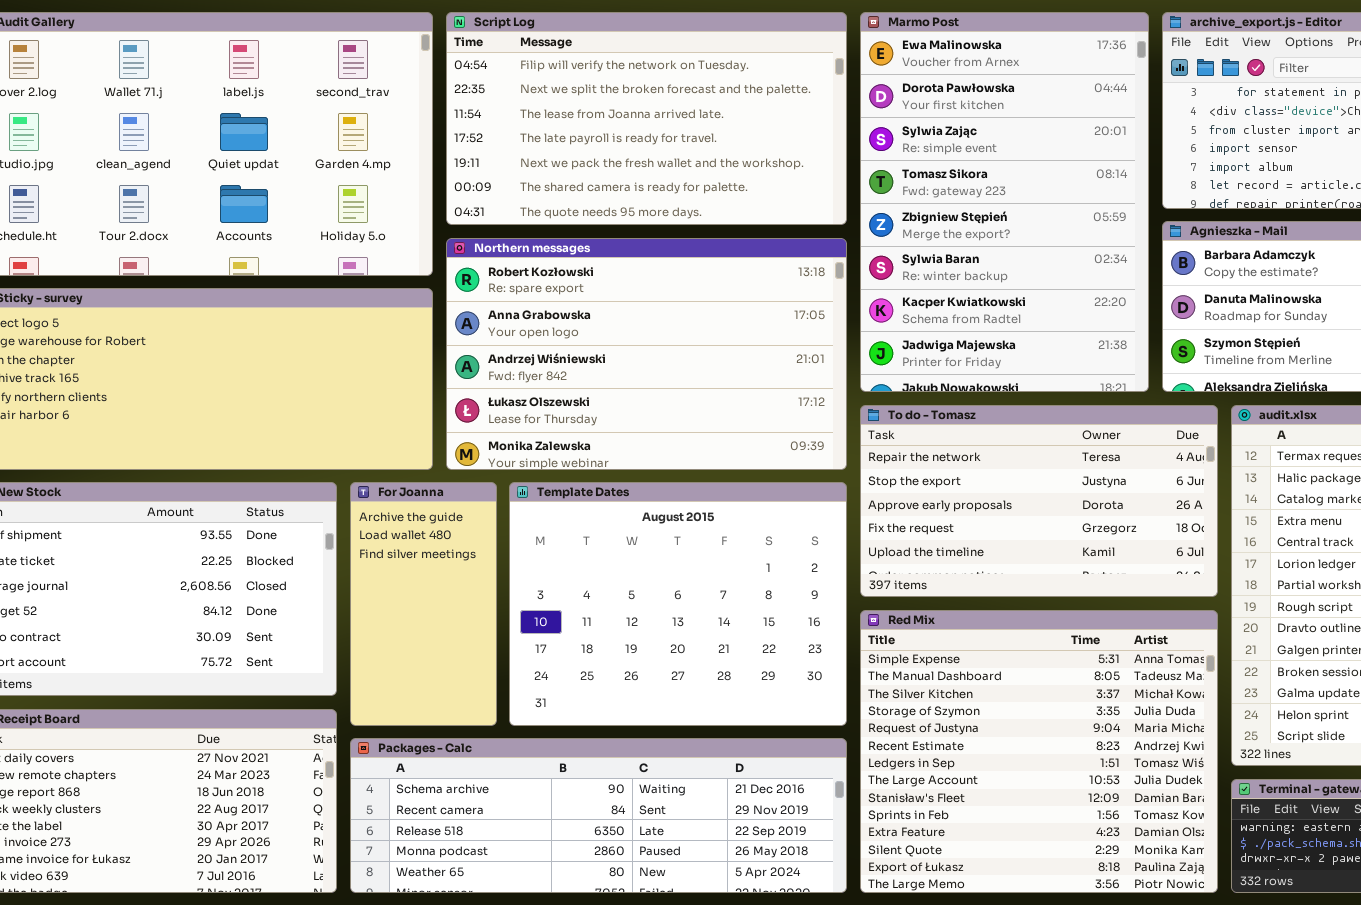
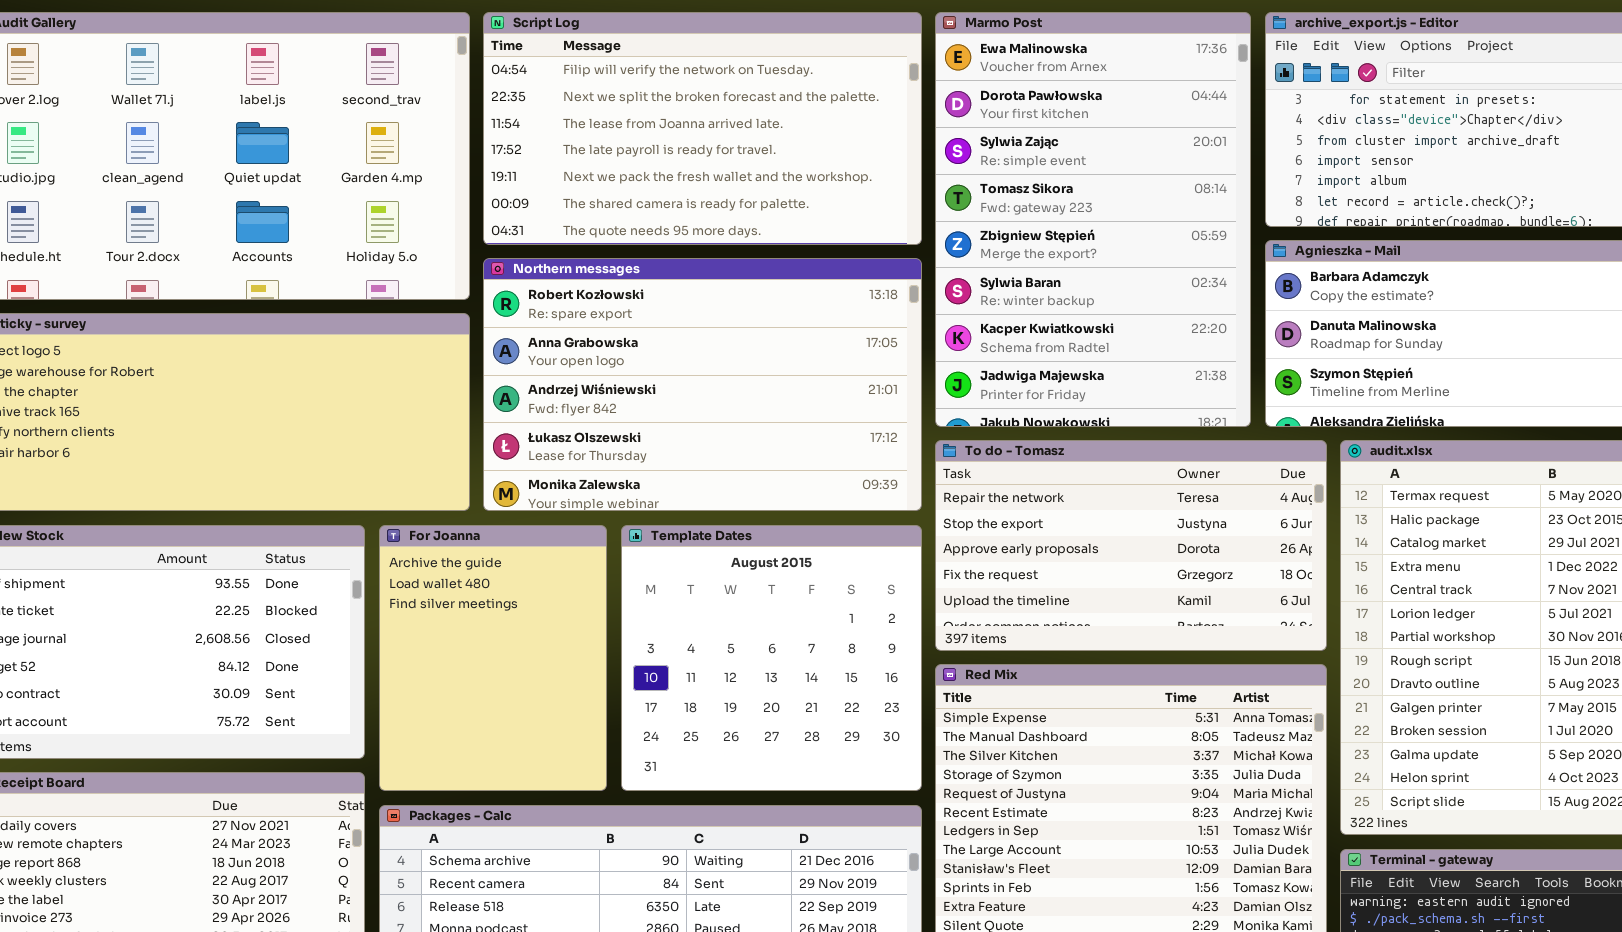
For Joanna: [350,482,497,726] -> [379,525,607,791], resized
Template Dates: [509,482,847,726] -> [621,525,922,791], resized

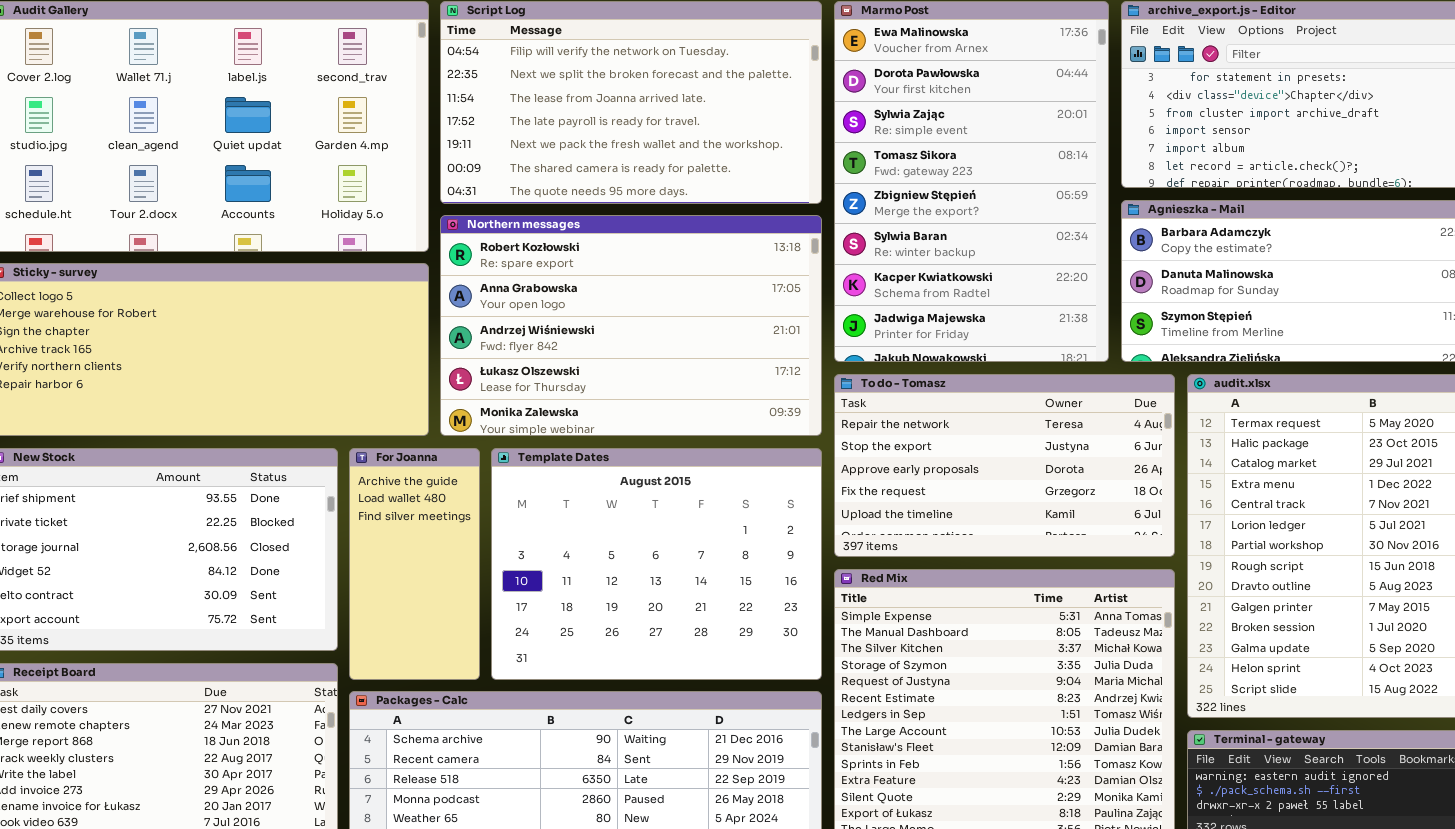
For Joanna: [379,525,607,791] -> [349,448,480,680], resized
Template Dates: [621,525,922,791] -> [491,448,822,680], resized

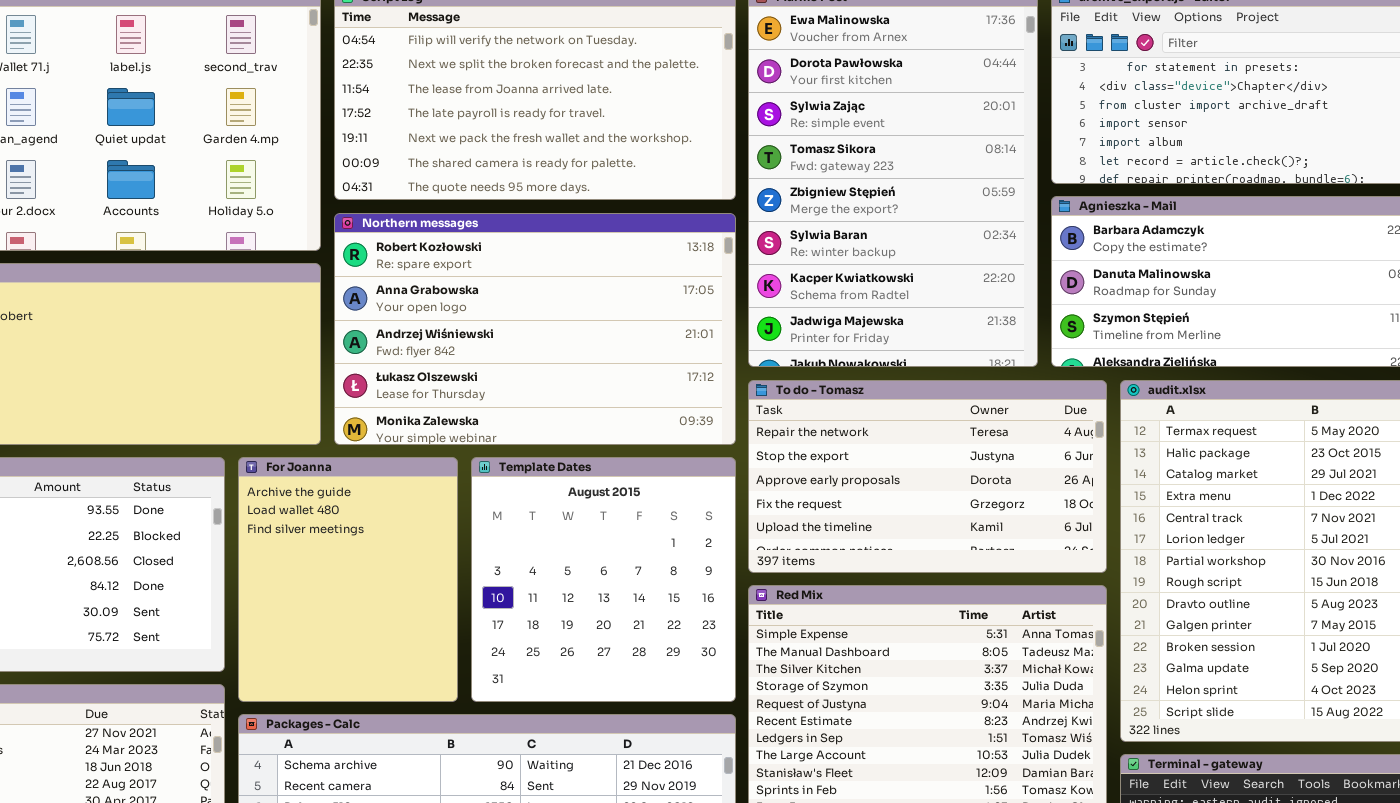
For Joanna: [349,448,480,680] -> [238,457,458,702], resized
Template Dates: [491,448,822,680] -> [471,457,736,702], resized

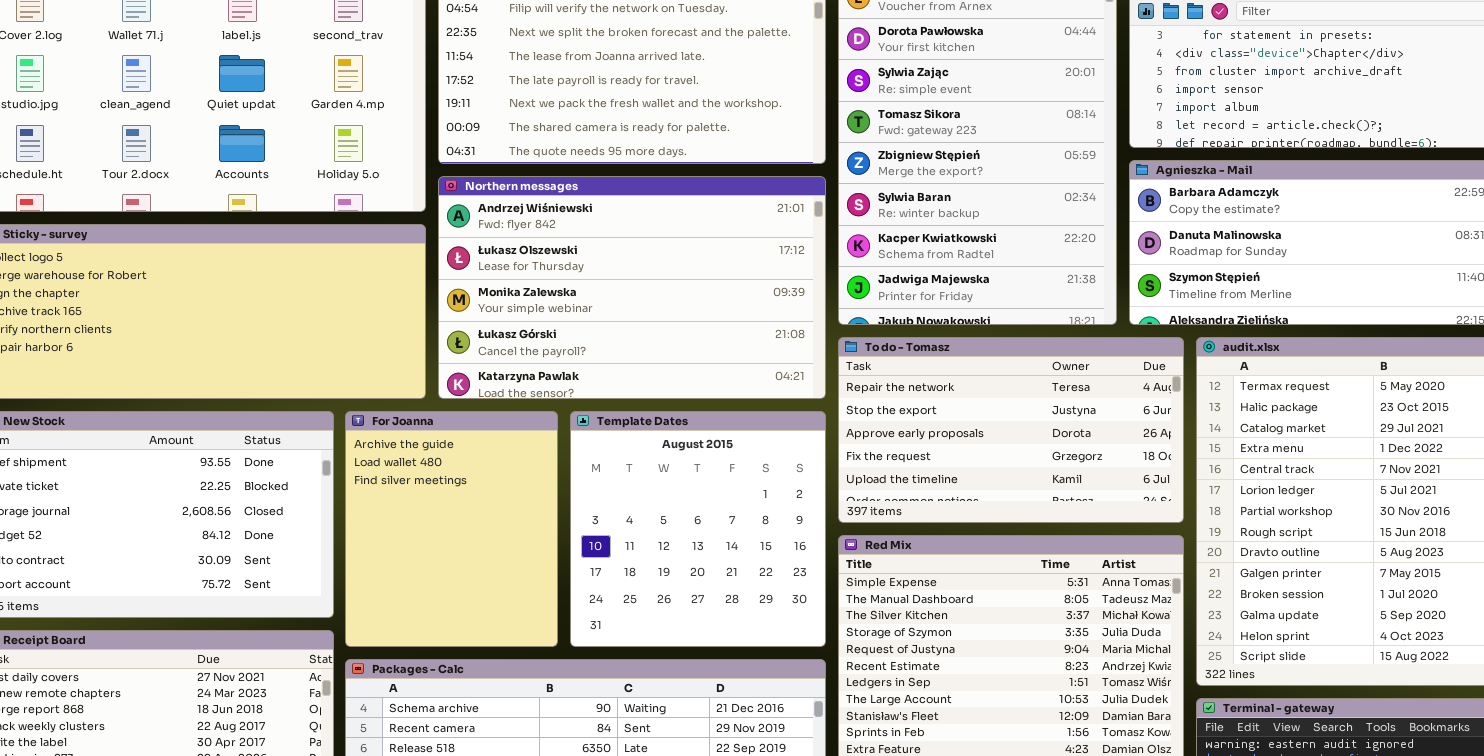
Northern messages: [334,213,736,445] -> [438,176,826,399], scrolled down 2 rows

